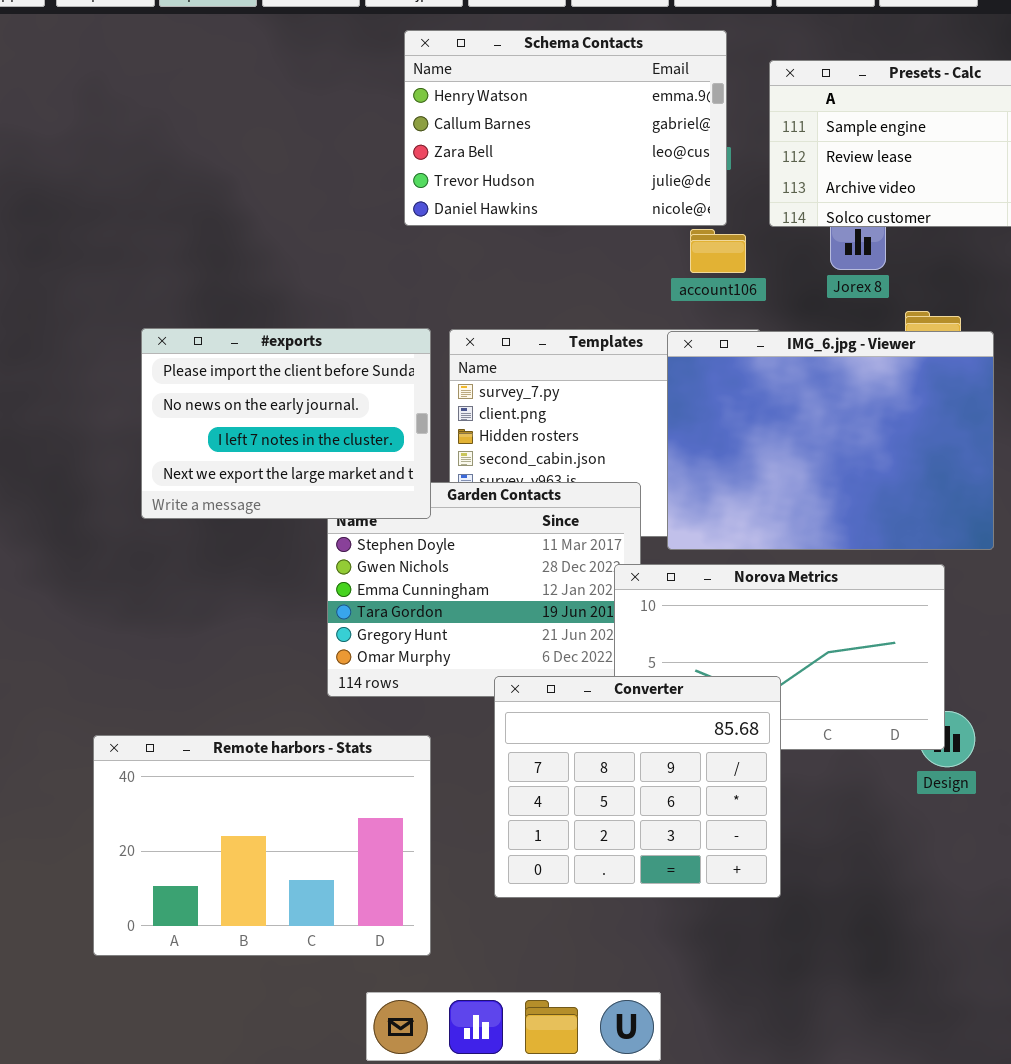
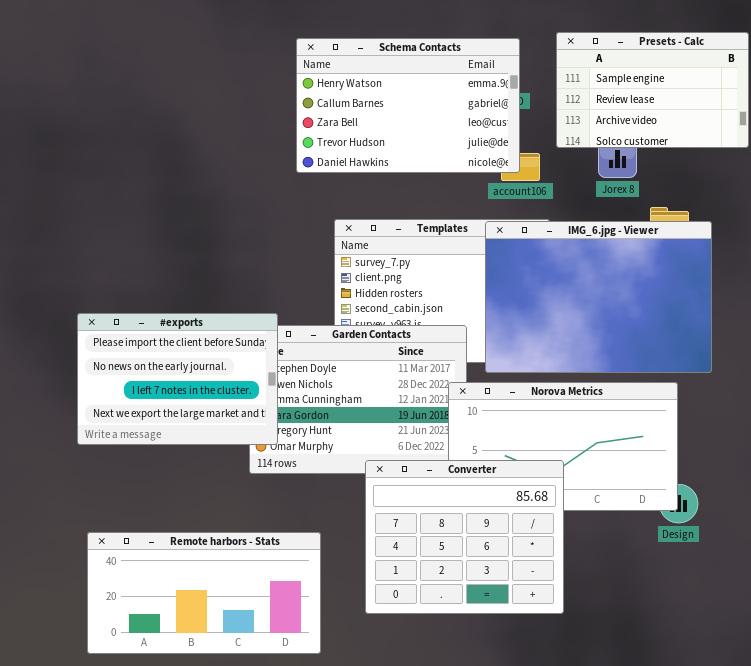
Schema Contacts: [404,30,727,226] -> [296,38,520,173], moved
#exports: [141,328,431,519] -> [77,313,278,445], moved
Remote harbors - Stats: [93,735,431,956] -> [87,532,321,654], resized

